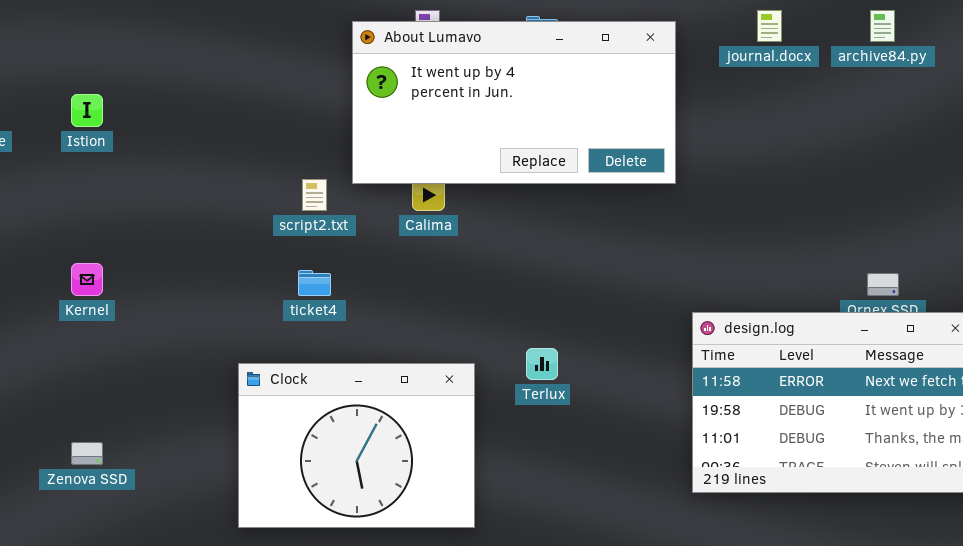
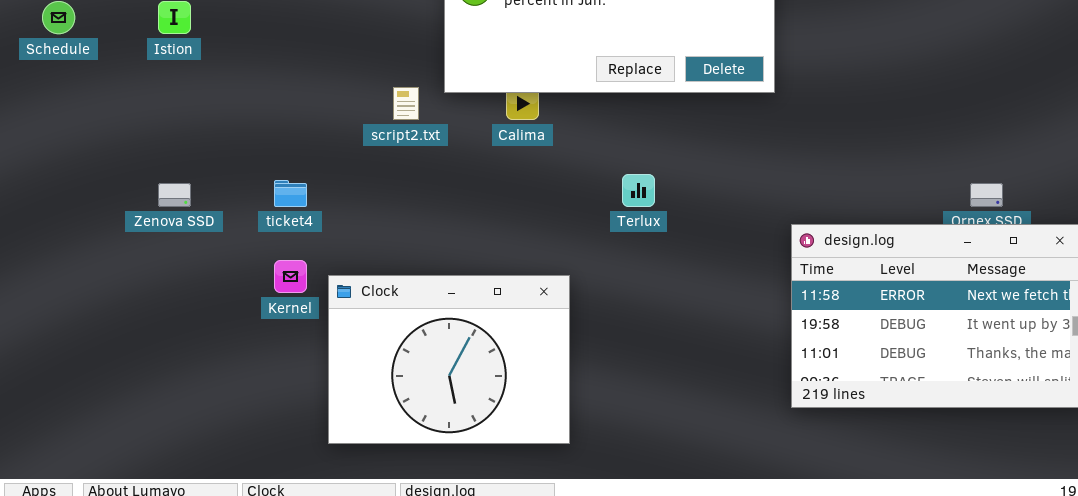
Kernel: [71,263,103,296] -> [274,260,307,293], moved
ticket4: [298,270,331,296] -> [274,180,307,207], moved
Terlux: [526,348,558,380] -> [622,174,655,207], moved
Zenova SSD: [71,442,103,465] -> [158,183,191,207], moved

